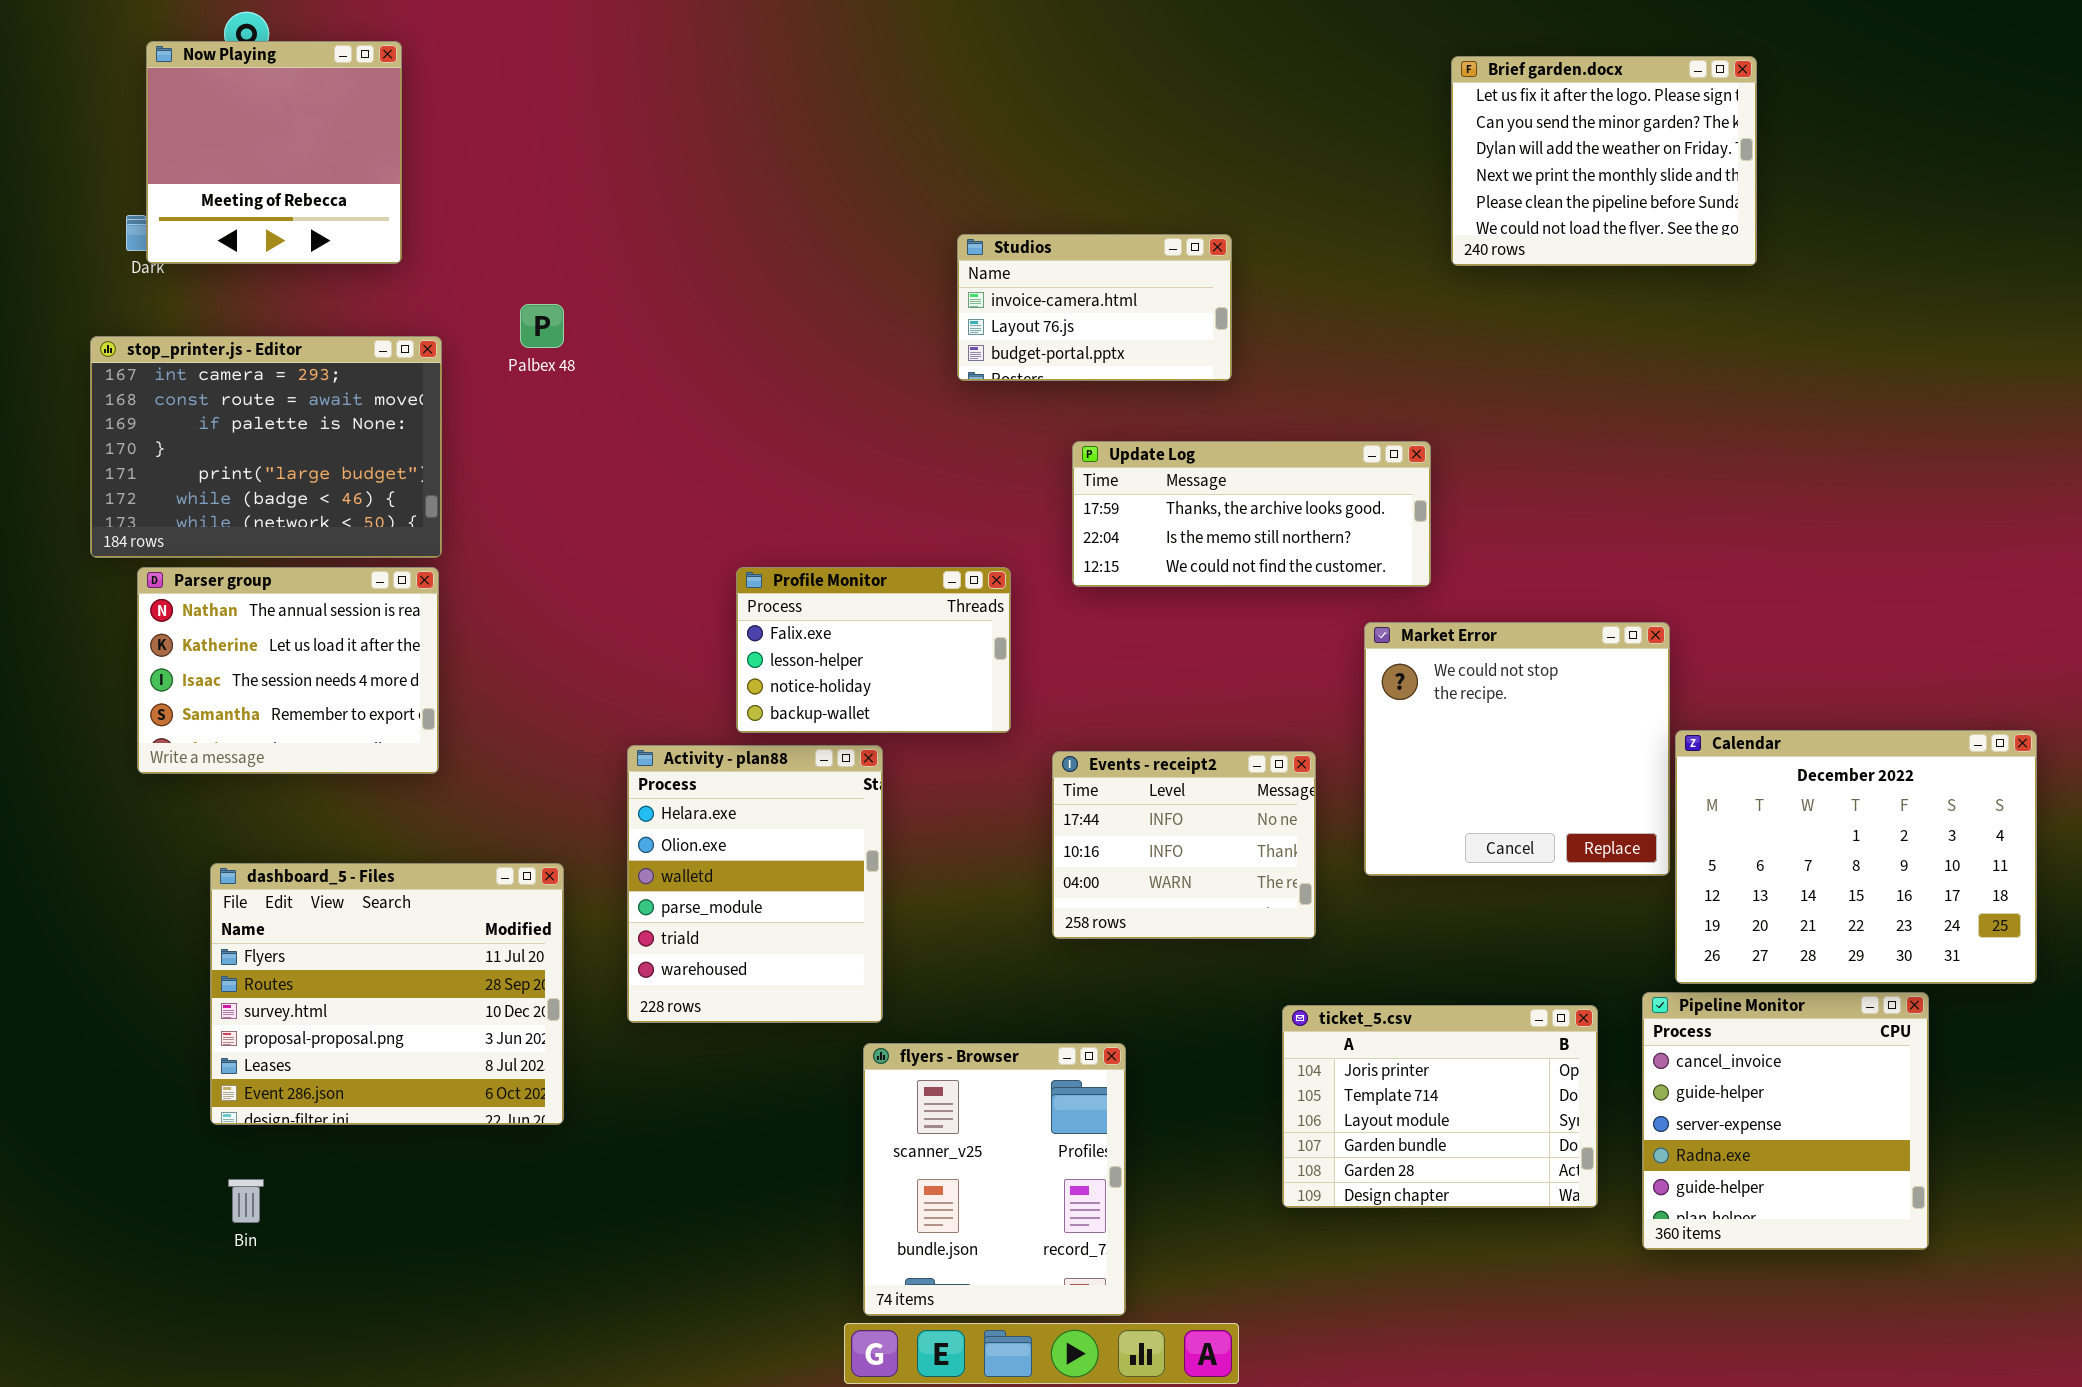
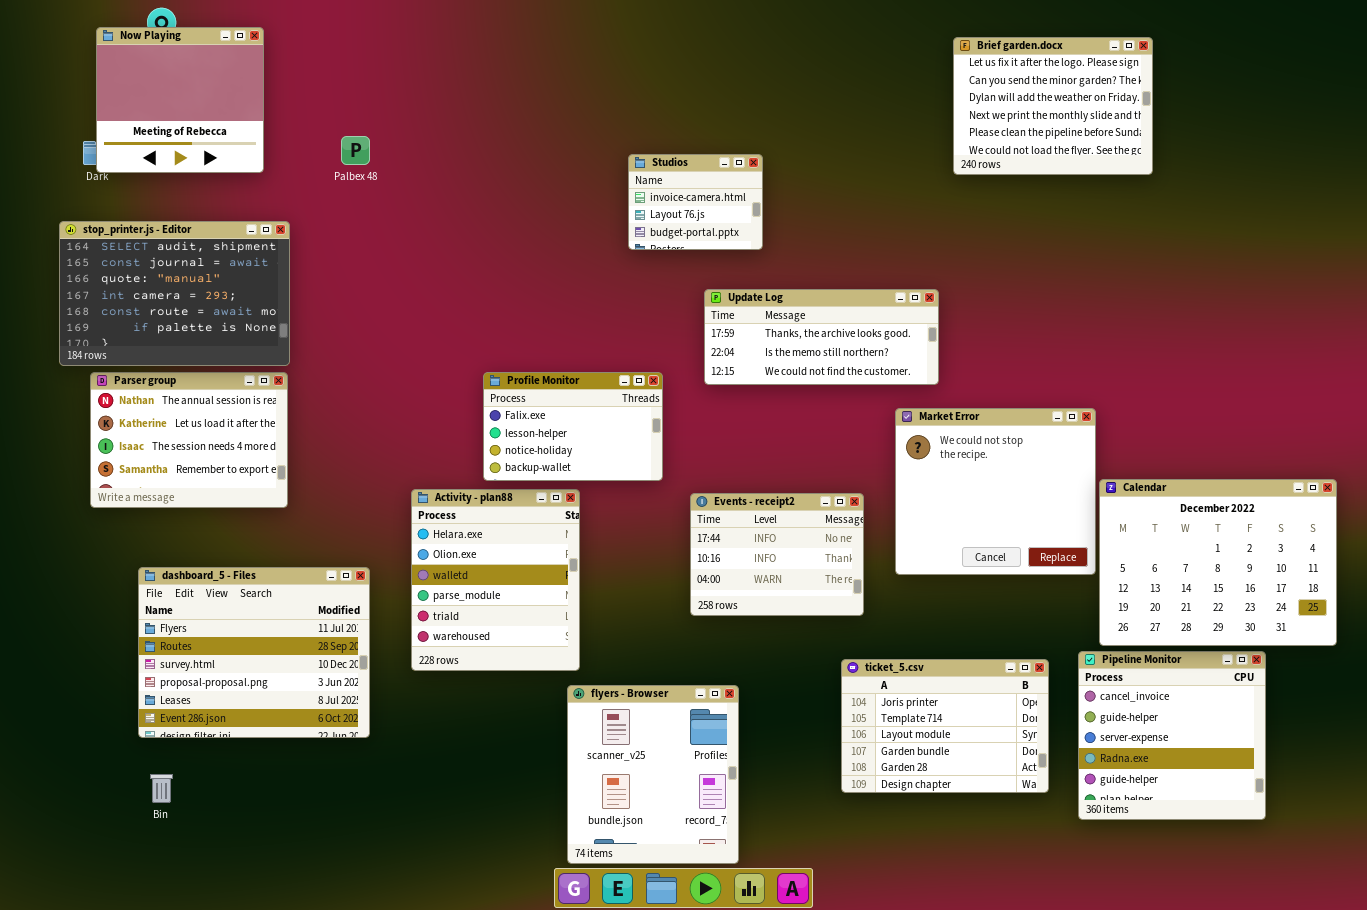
Studios: [957,234,1232,381] -> [628,154,763,250], resized
Palbex 48: [520,304,564,348] -> [341,136,370,165], moved
stop_printer.js - Editor: [90,336,442,558] -> [59,221,290,366], scrolled up 3 rows

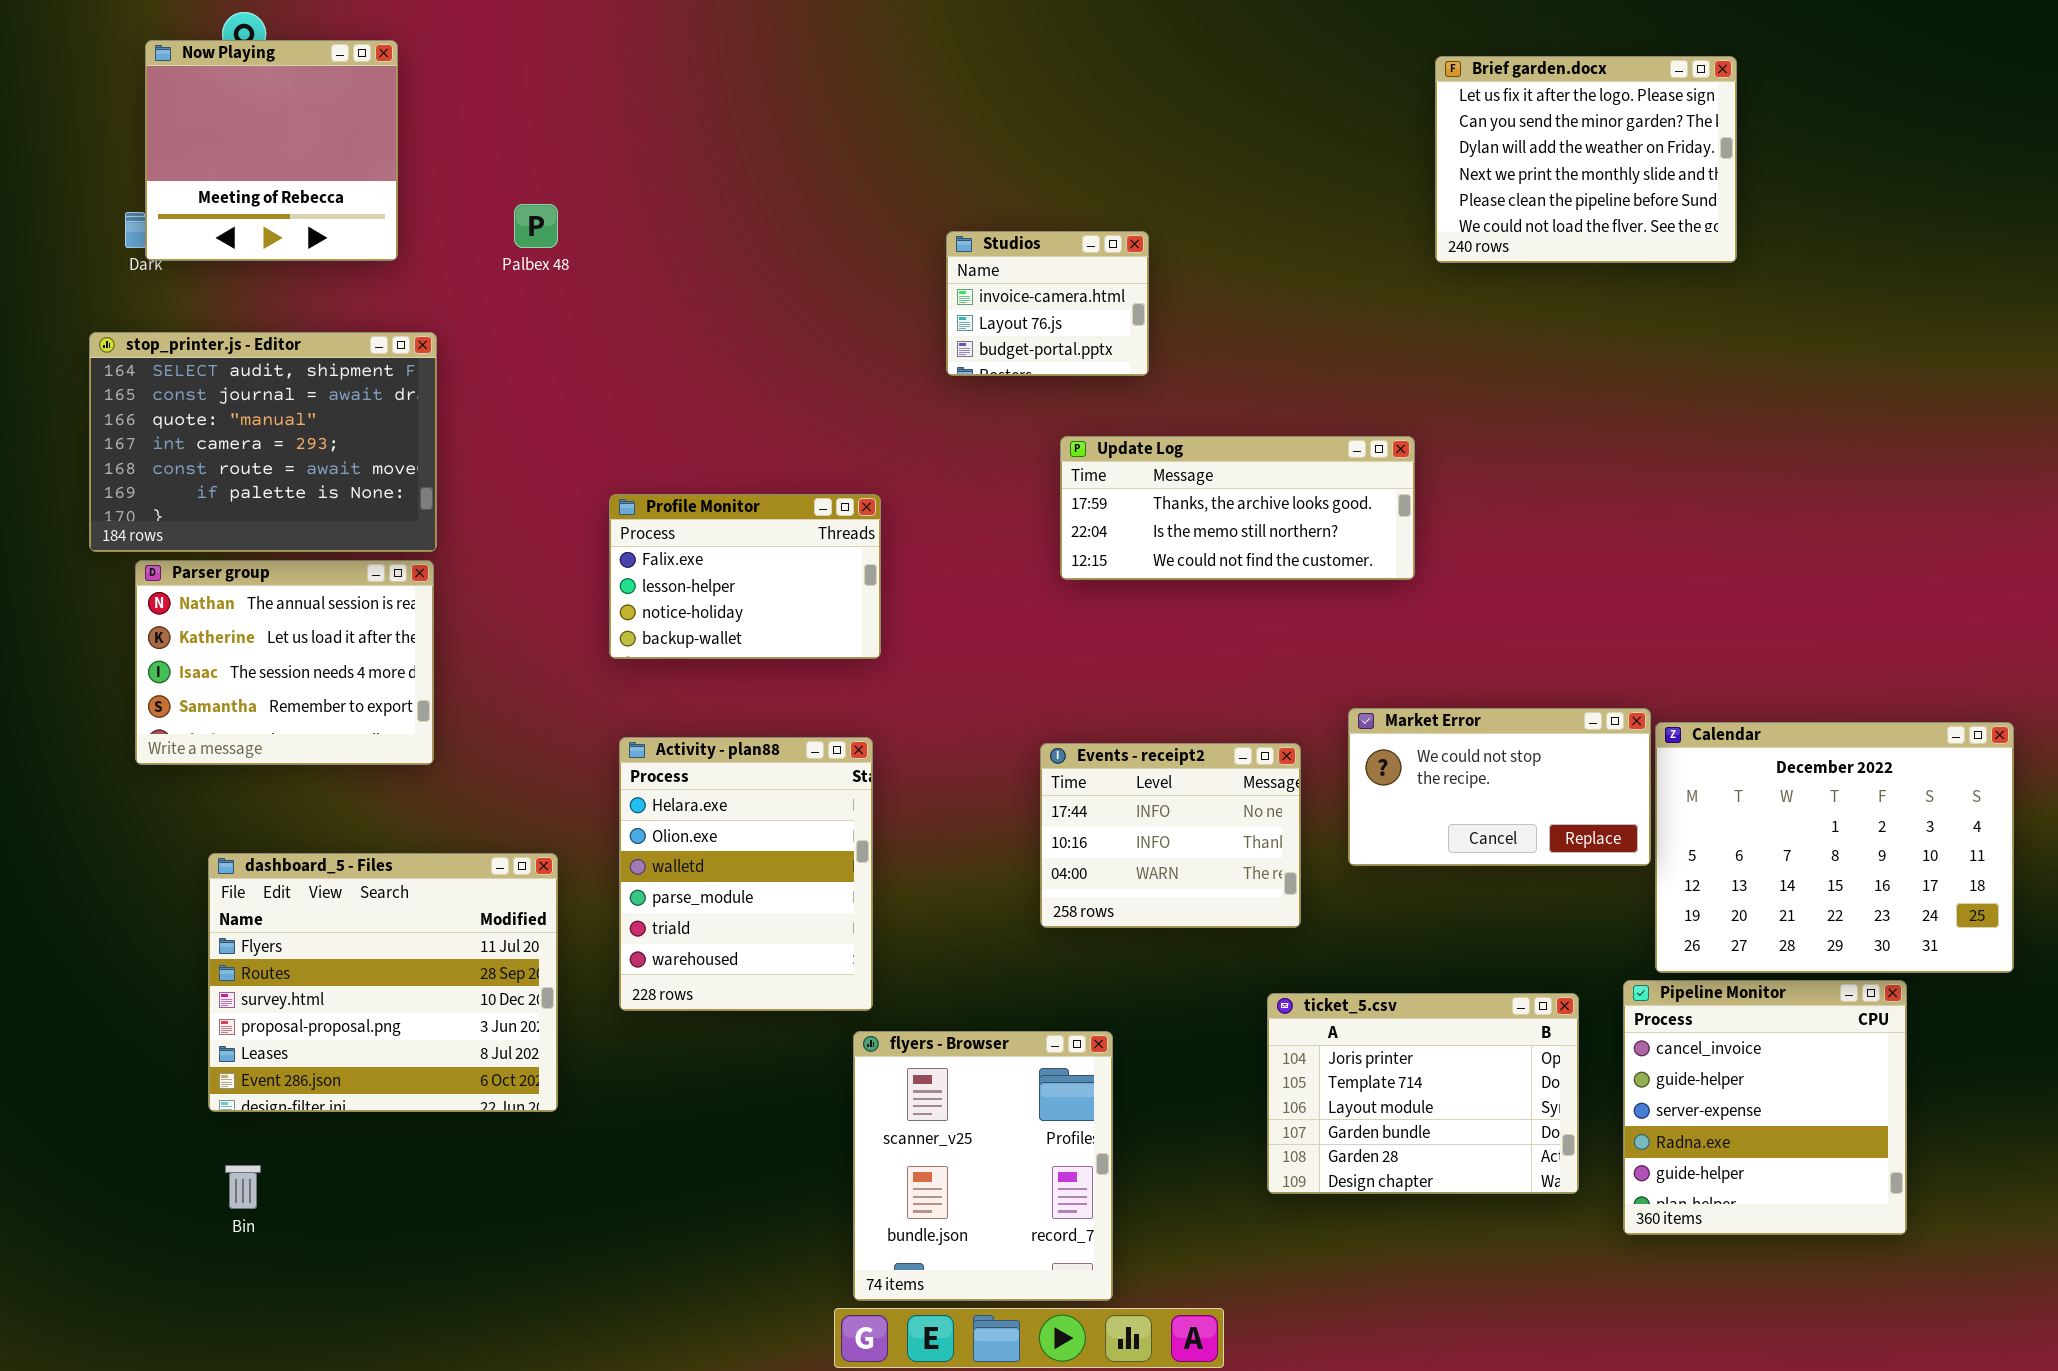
Profile Monitor: [483,372,663,481] -> [609,494,881,659], moved
Market Error: [895,408,1096,575] -> [1348,708,1651,866], resized

